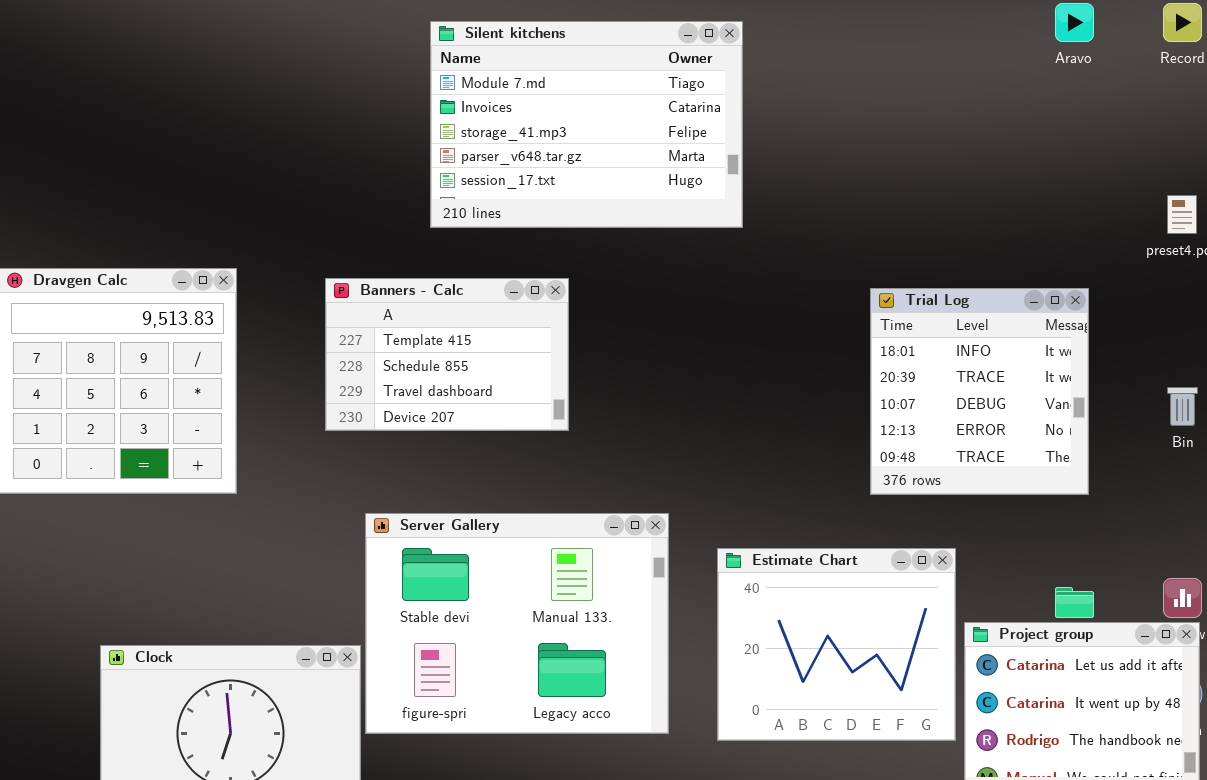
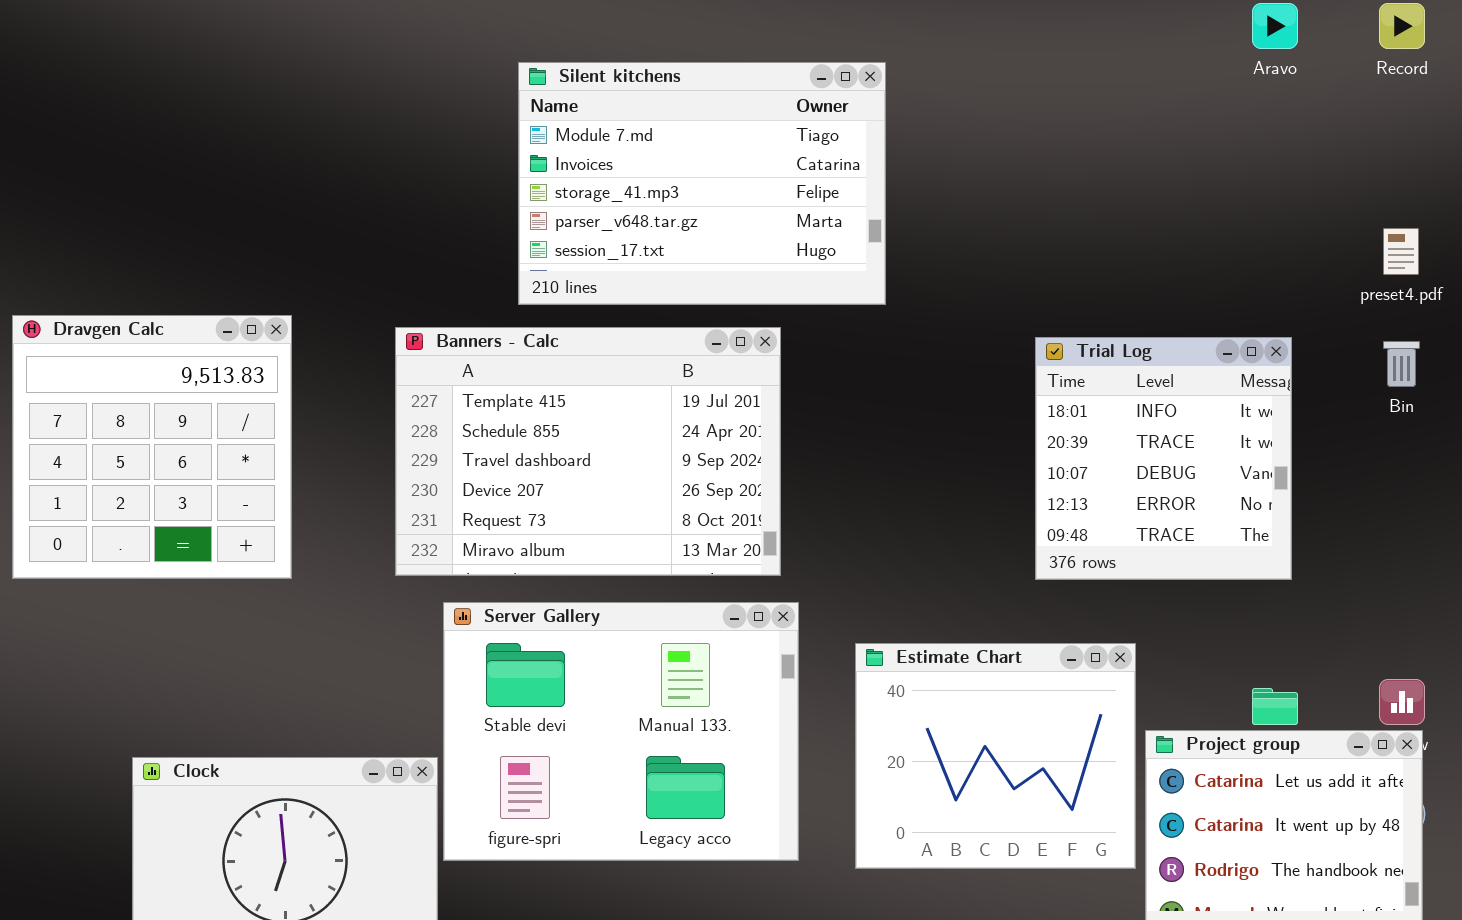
Silent kitchens: [430,21,743,228] -> [518,62,886,305], moved
Banners - Calc: [325,278,569,431] -> [395,327,781,576], resized
Bin: [1167,387,1198,426] -> [1383,341,1420,387], moved

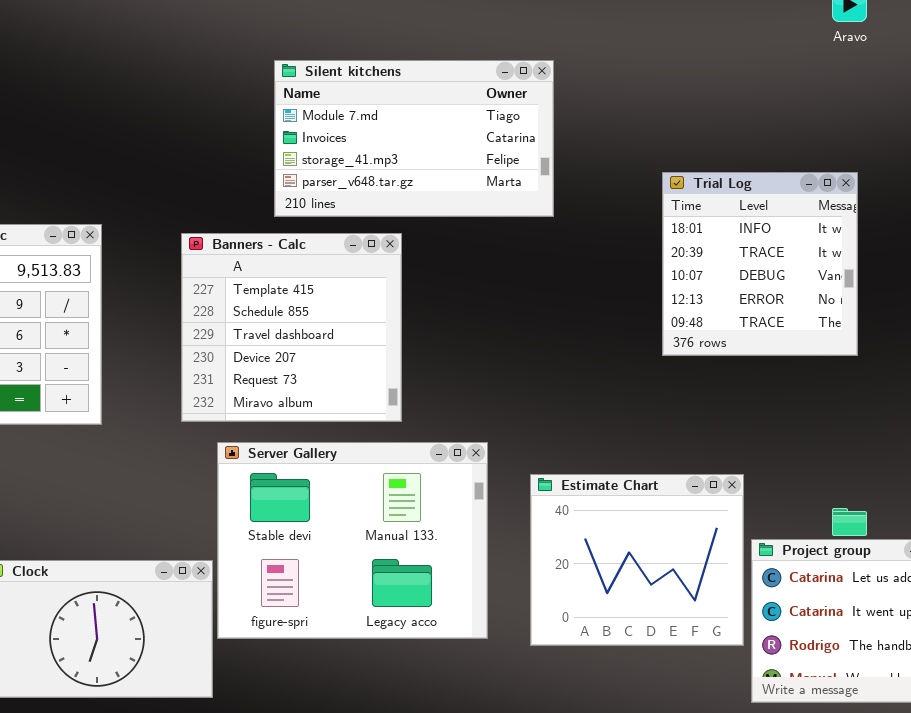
Silent kitchens: [518,62,886,305] -> [274,60,554,217], resized
Banners - Calc: [395,327,781,576] -> [181,233,402,422], resized
Trial Log: [1035,337,1292,580] -> [662,172,858,356], moved

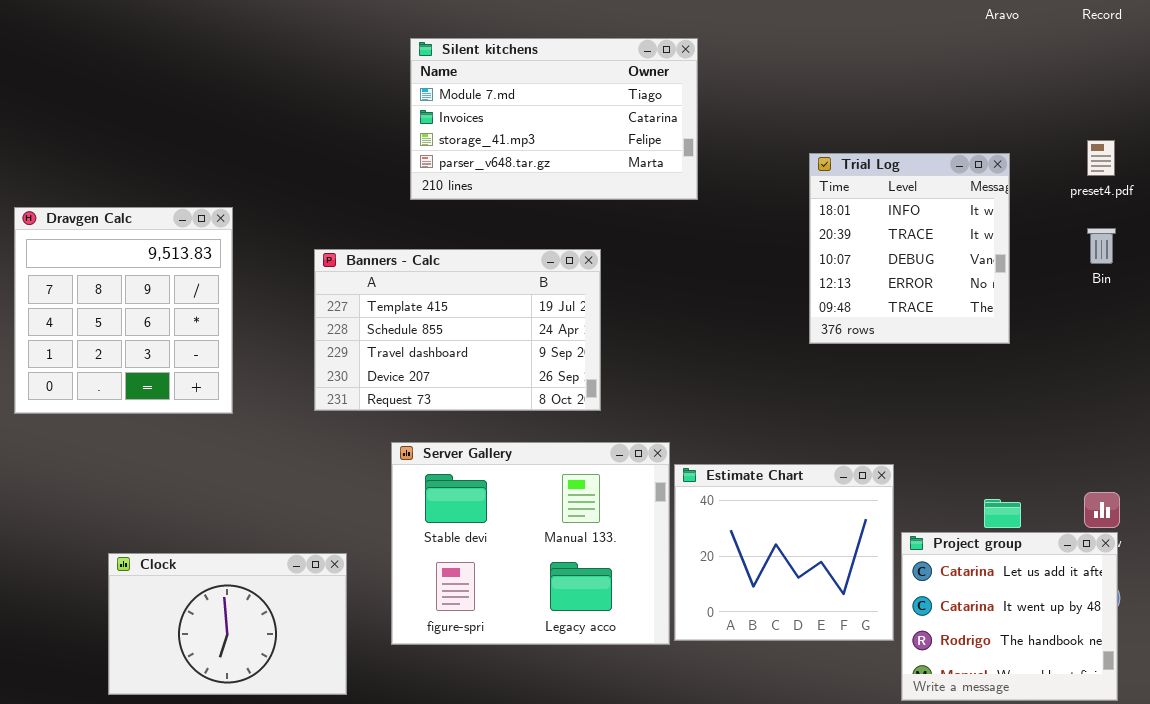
Banners - Calc: [181,233,402,422] -> [314,249,601,411], resized
Server Gallery: [217,442,488,639] -> [391,442,670,645], moved

